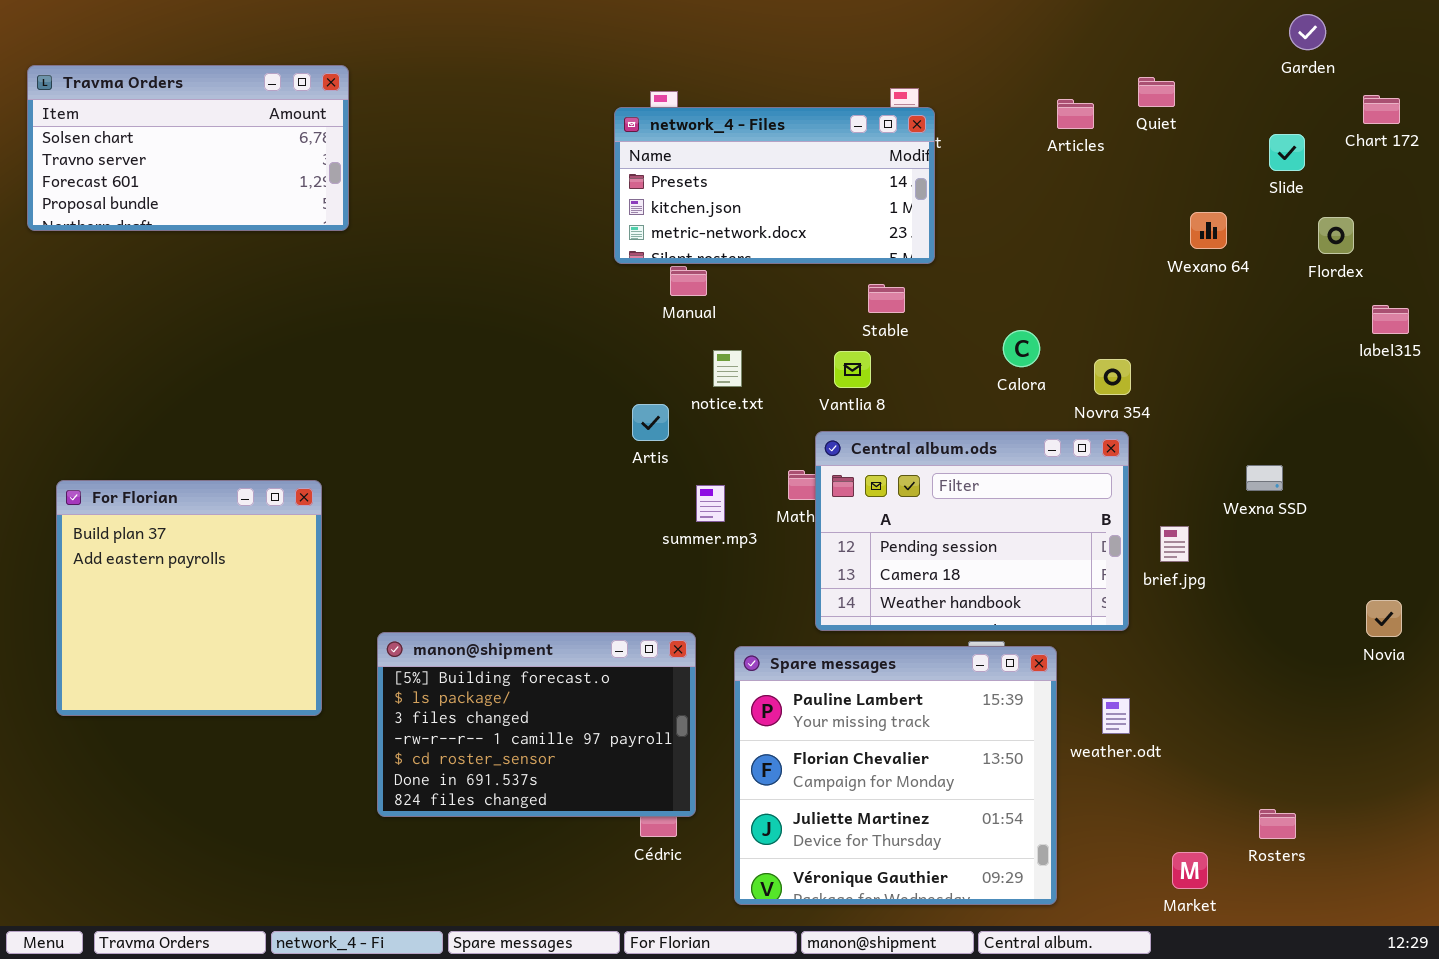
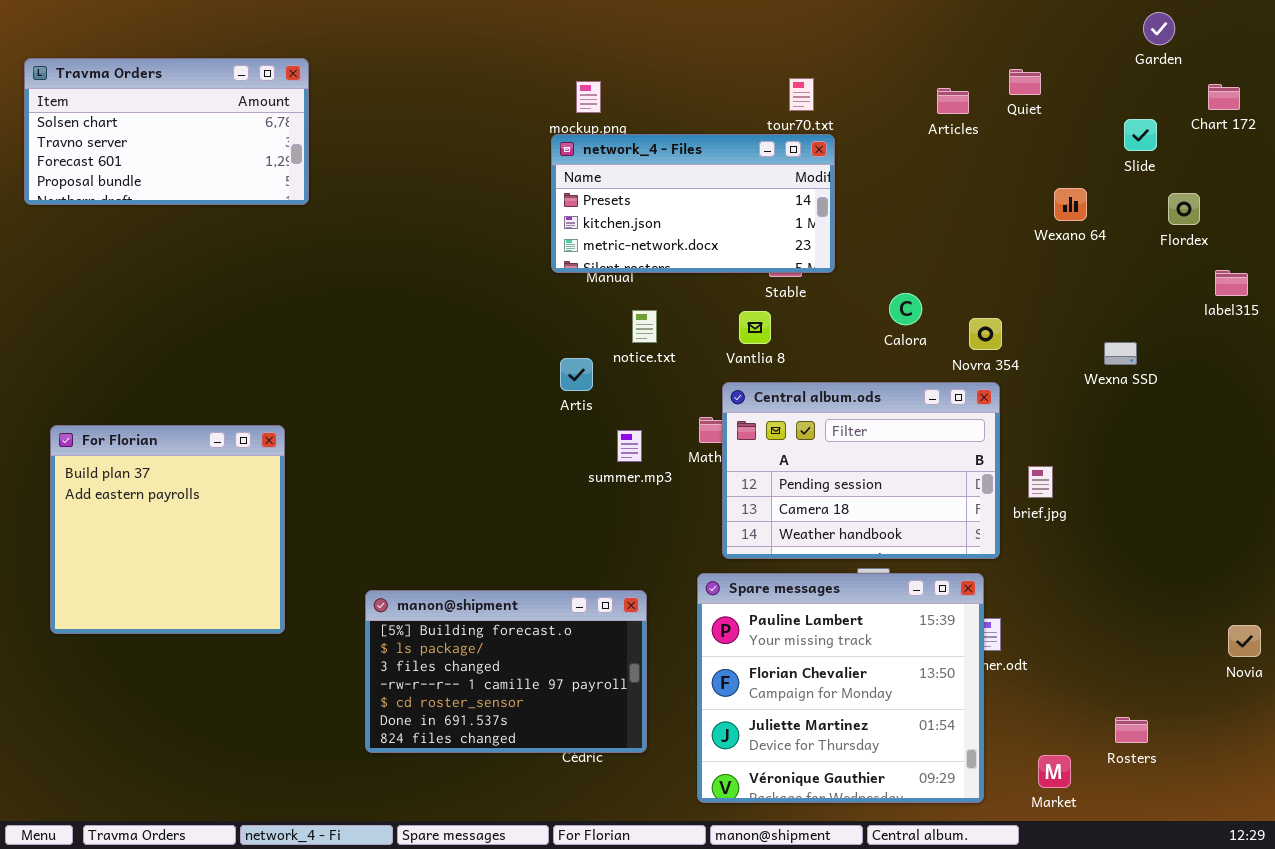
network_4 - Files: [614,107,935,264] -> [551,134,835,273], moved
Wexna SSD: [1246,465,1283,491] -> [1104,342,1137,365], moved
Novia: [1366,600,1402,637] -> [1228,625,1261,657], moved
manon@shipment: [377,632,696,817] -> [365,590,647,753], moved
Spare messages: [734,646,1057,905] -> [697,573,984,803], moved

